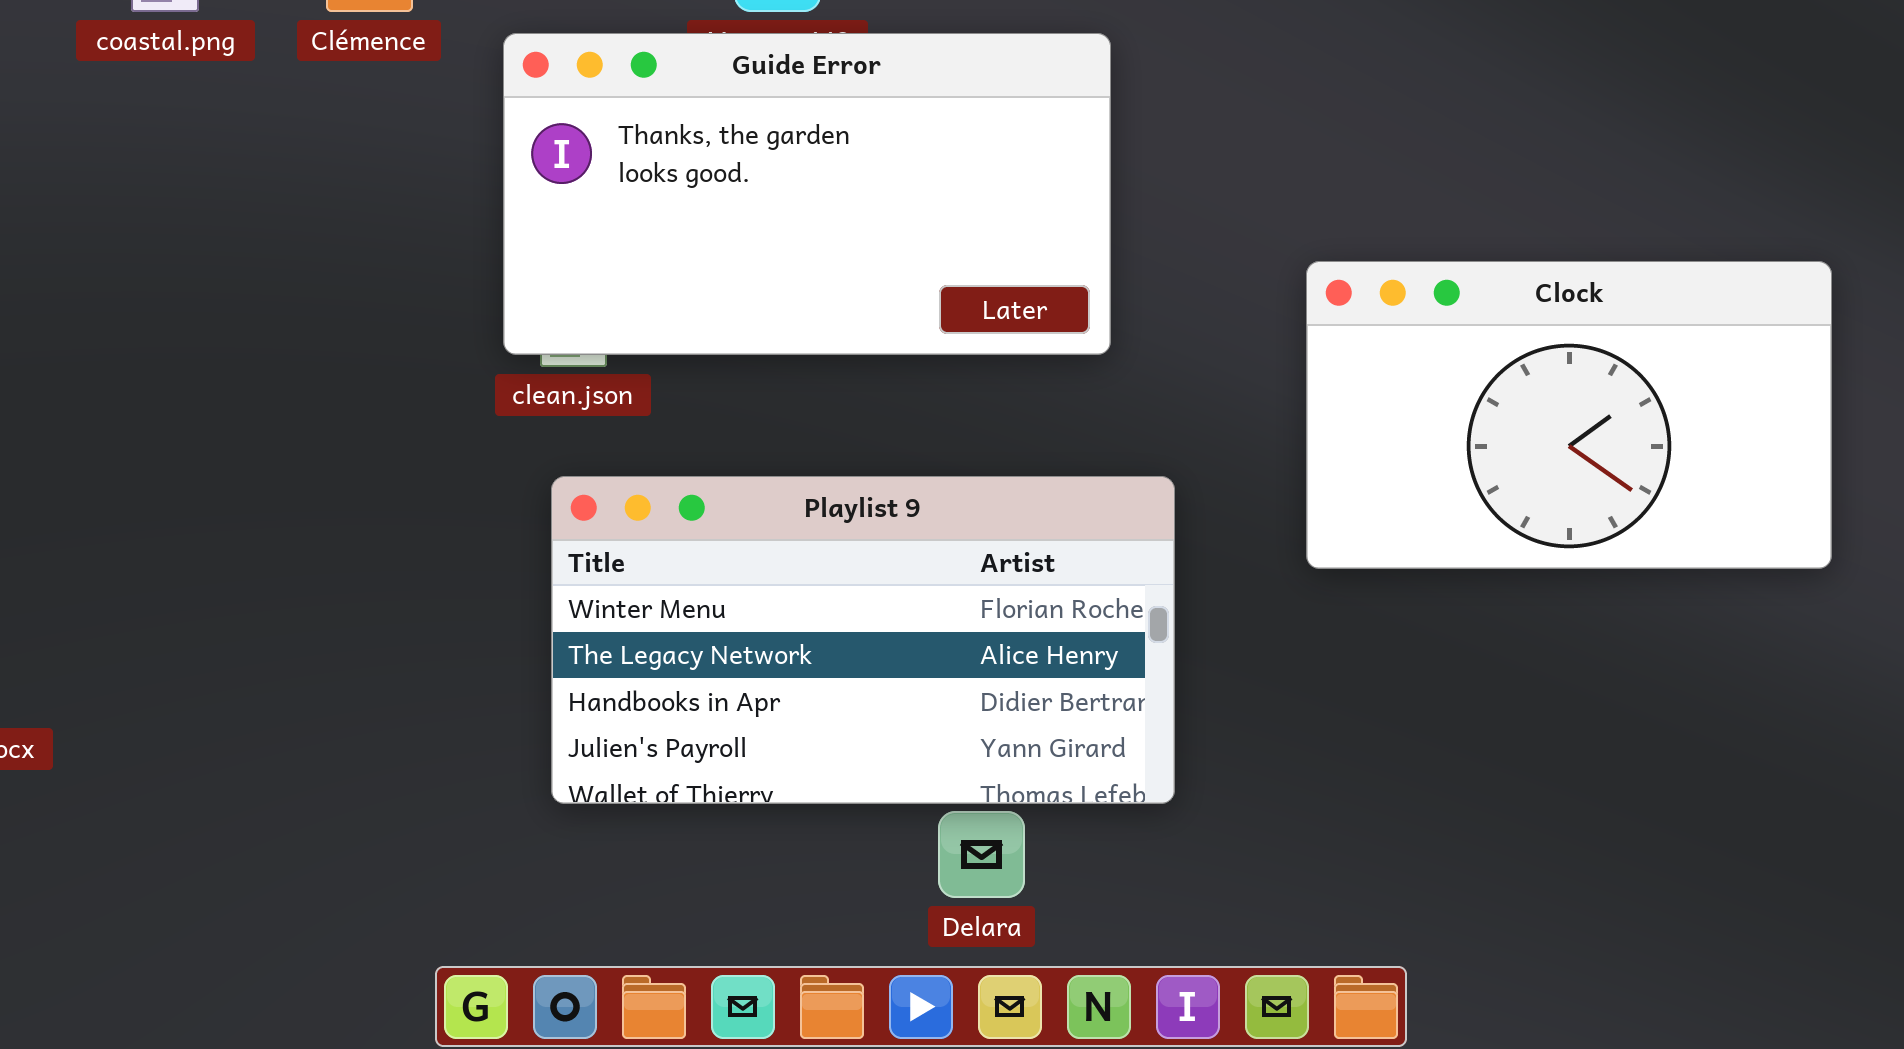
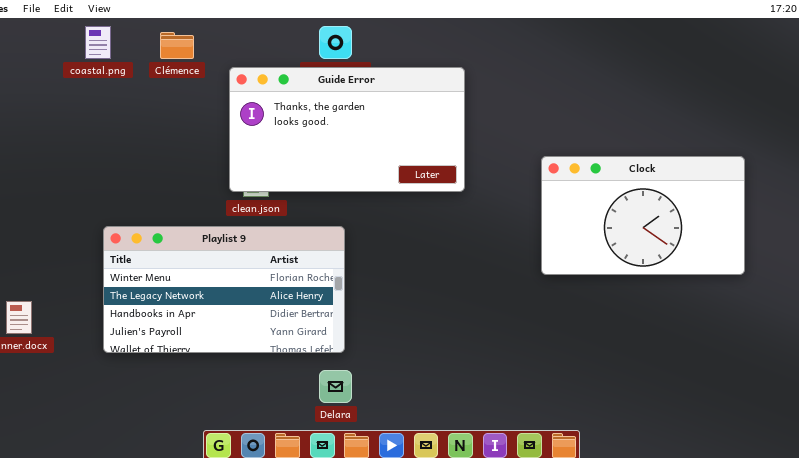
Playlist 9: [551,476,1175,804] -> [103,226,345,353], moved
Delara: [938,811,1025,898] -> [319,370,352,403], moved

